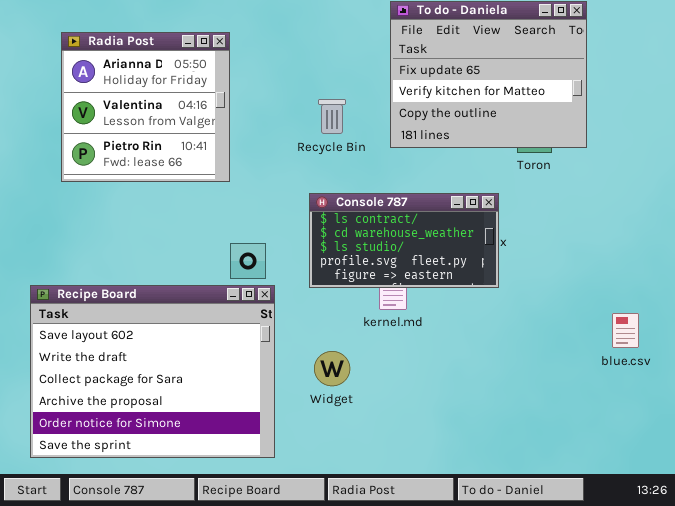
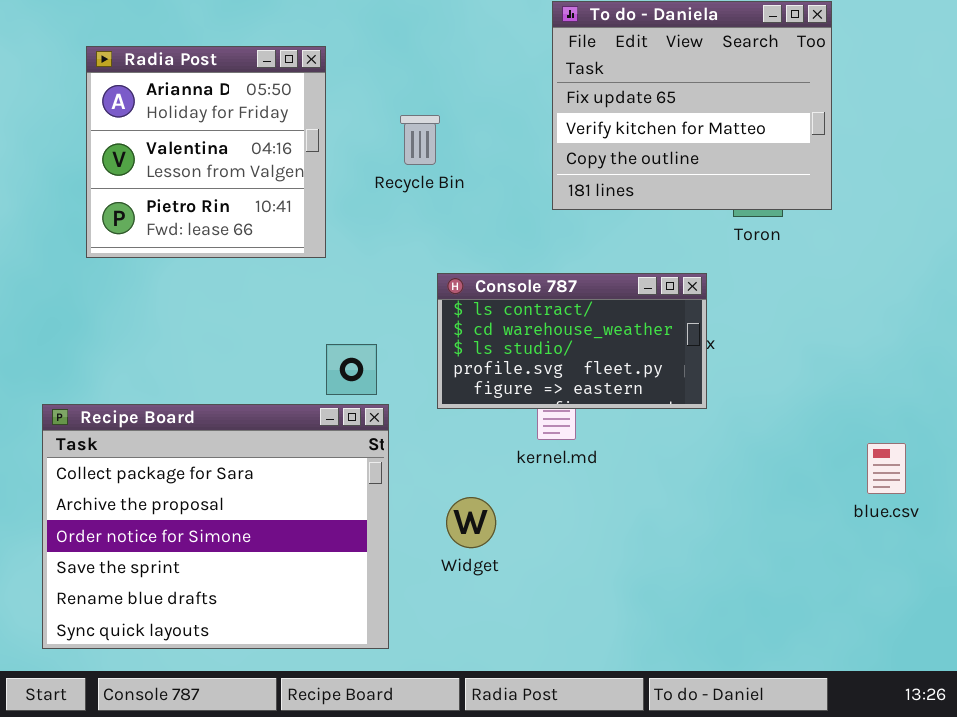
Recycle Bin: [318,99,346,134] -> [400,115,440,165], moved
Recipe Board: [30,285,275,458] -> [42,404,389,649], scrolled down 2 rows

